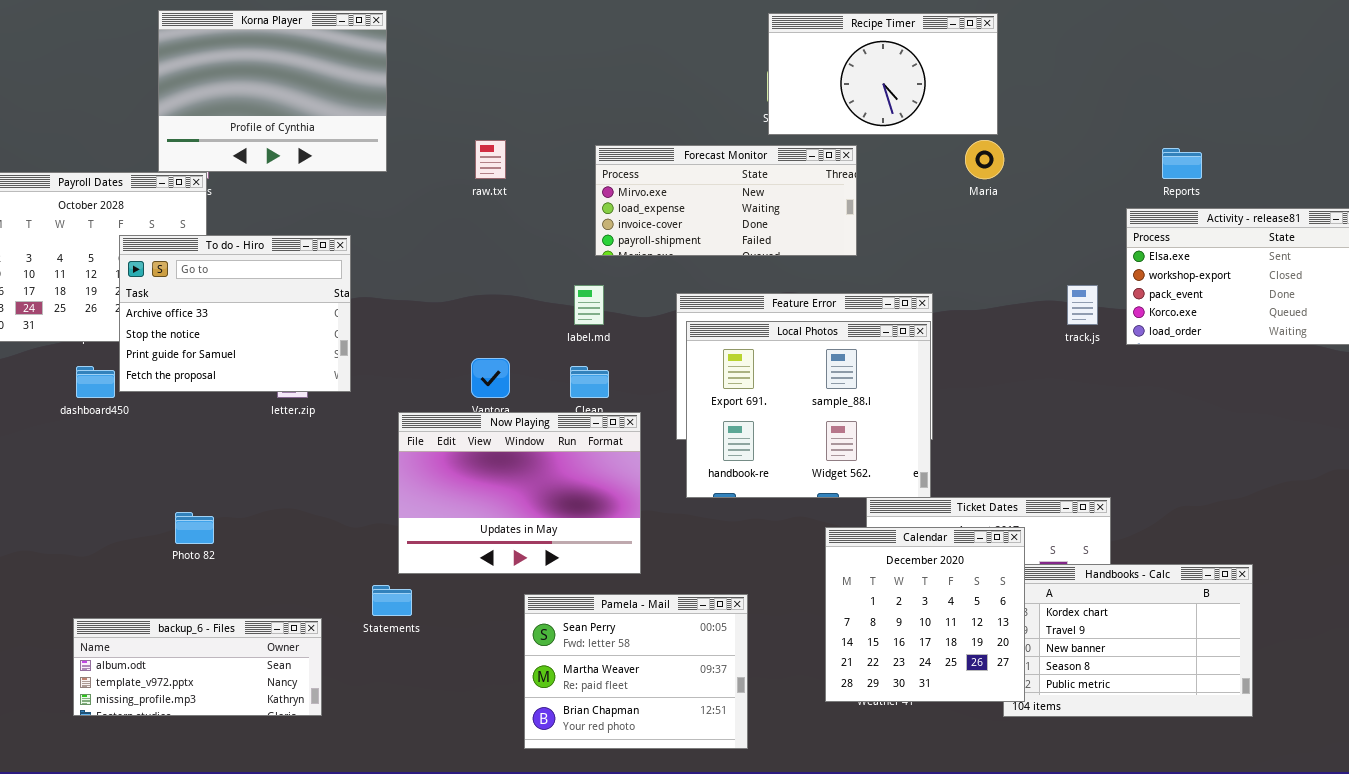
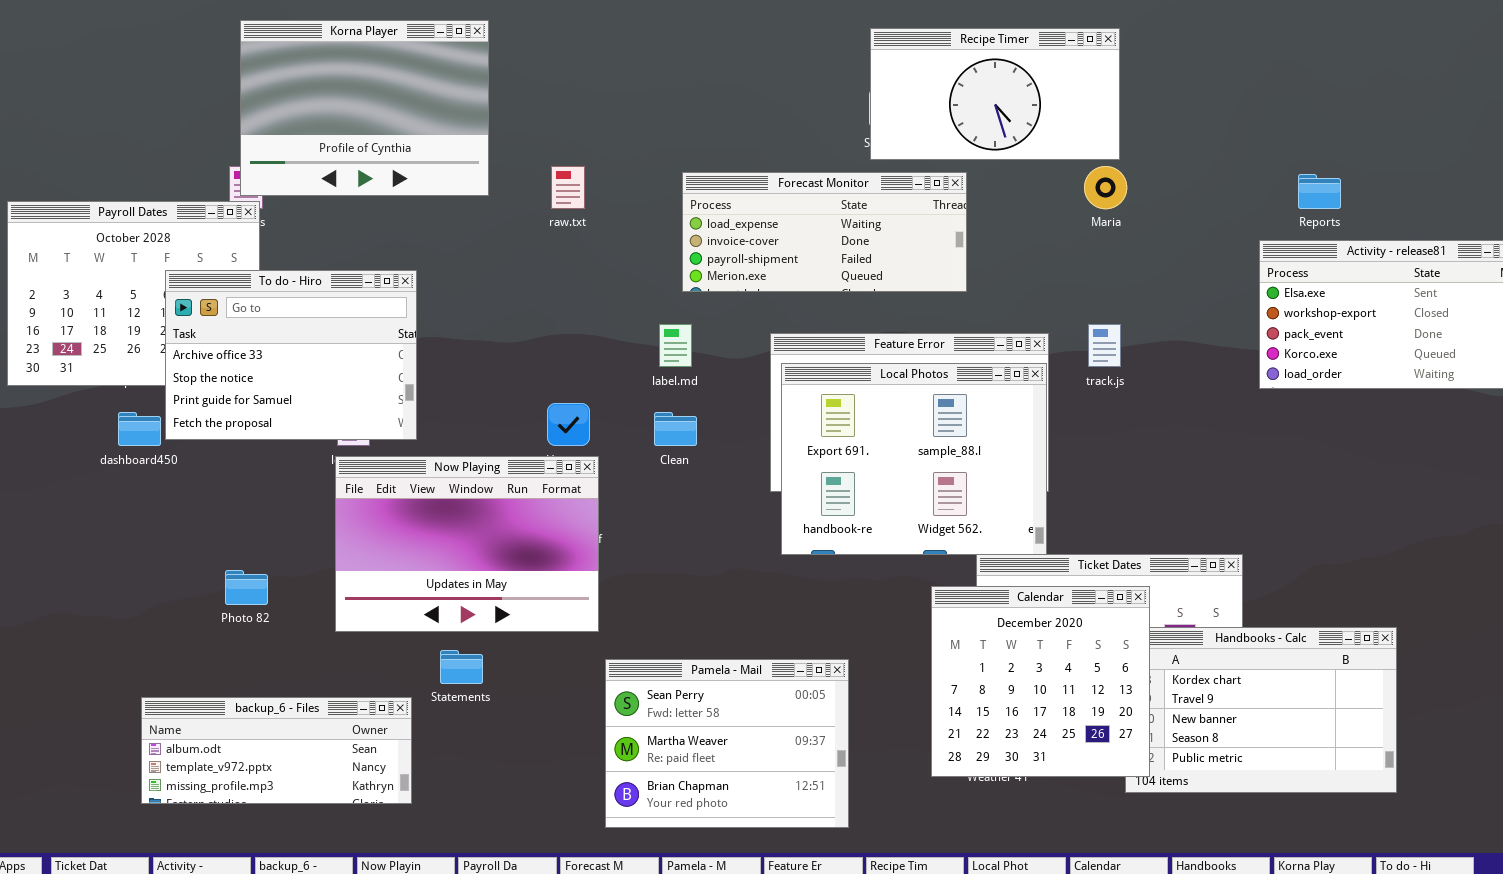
Korna Player: [158,10,387,172] -> [240,20,489,196], moved
Forecast Monitor: [595,145,857,256] -> [682,172,967,292], scrolled down 1 row
track.js: [1067,285,1098,325] -> [1088,324,1121,367], moved
Now Playing: [398,412,641,574] -> [335,456,599,632], moved
backup_6 - Files: [73,618,322,716] -> [141,697,412,804], moved

